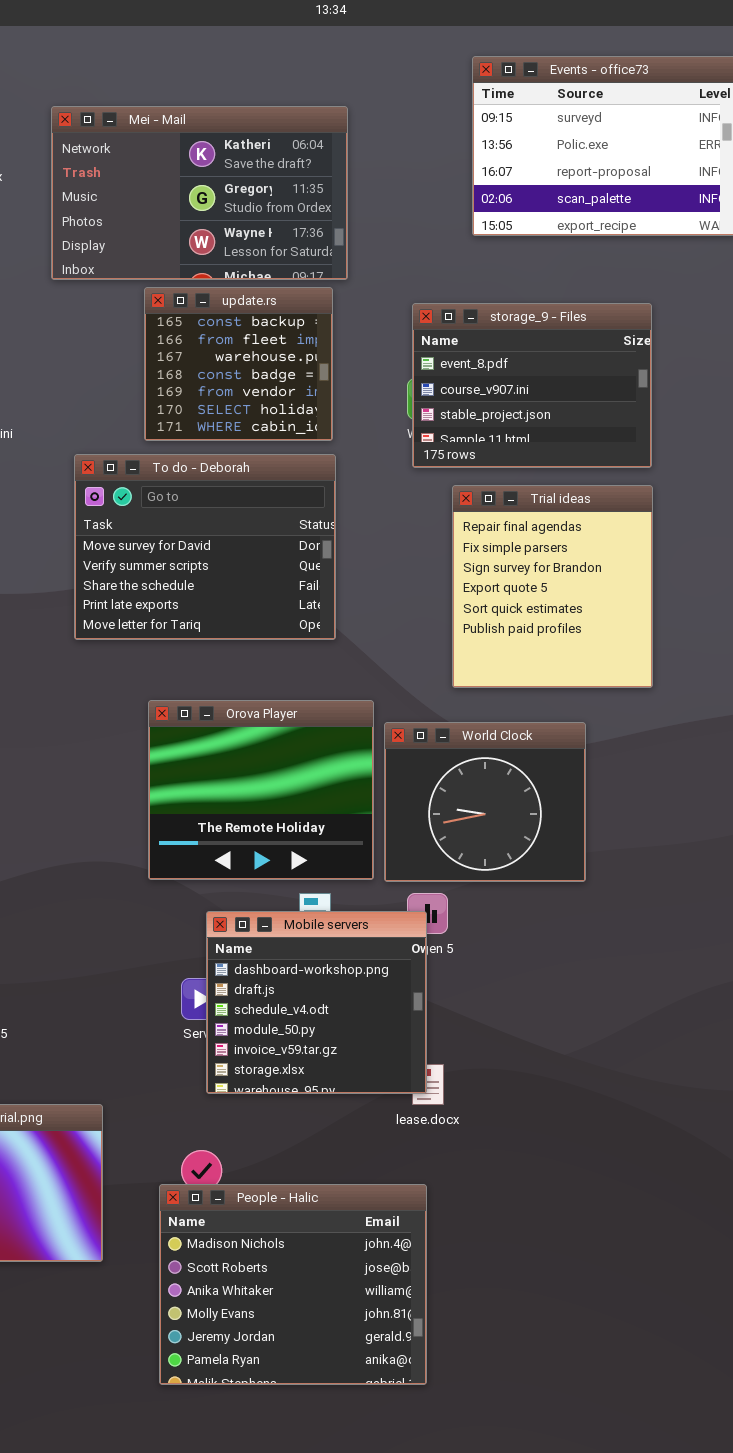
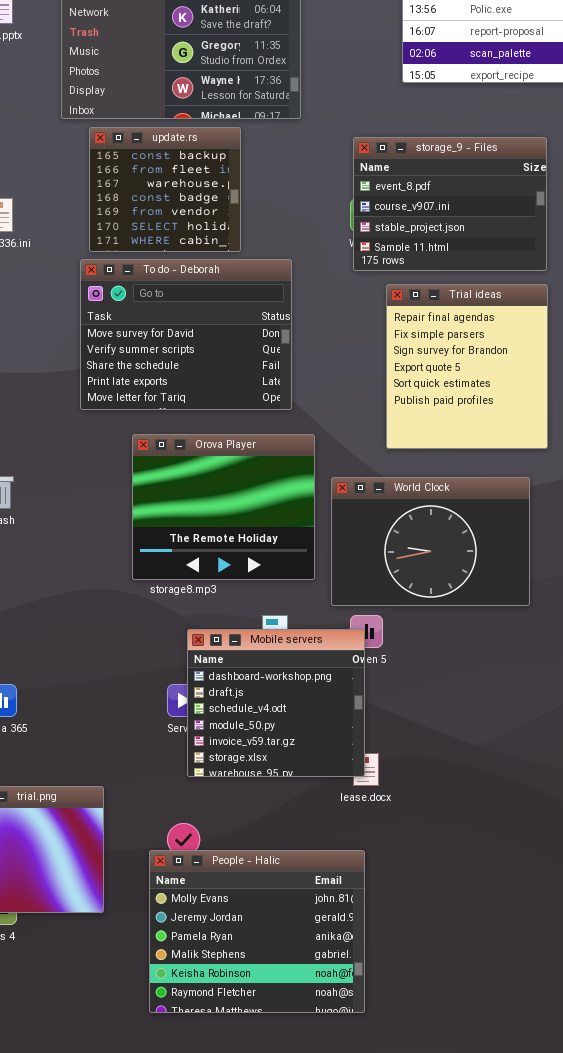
update.rs: [144,287,333,441] -> [89,127,241,252], moved
Orova Player: [148,700,374,880] -> [132,434,315,580], moved
World Clock: [384,722,586,882] -> [331,477,530,606], resized
People - Halic: [159,1184,427,1385] -> [149,850,365,1013], scrolled down 3 rows

